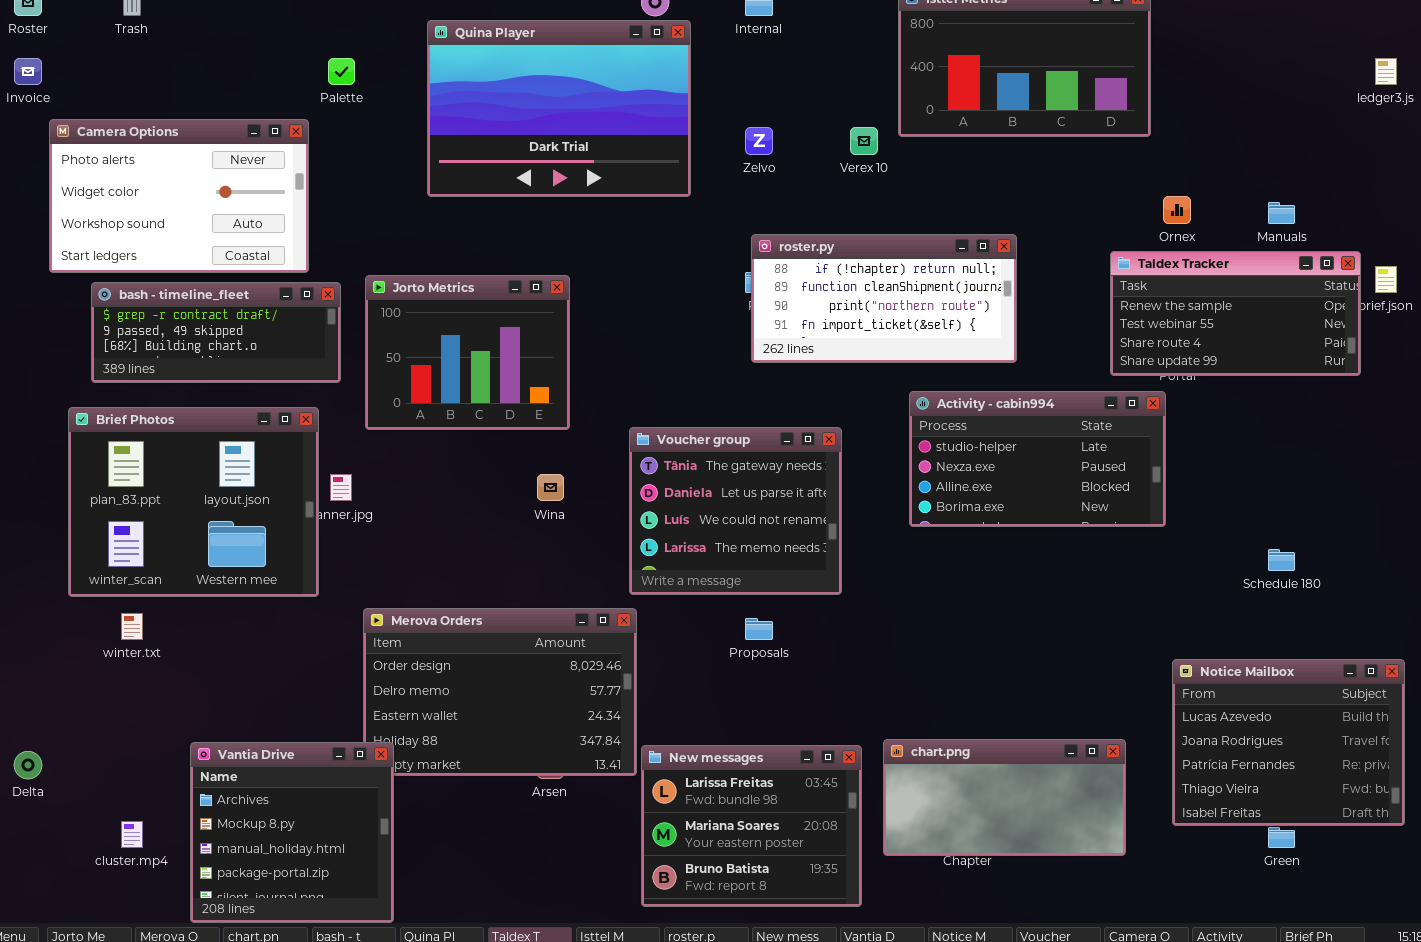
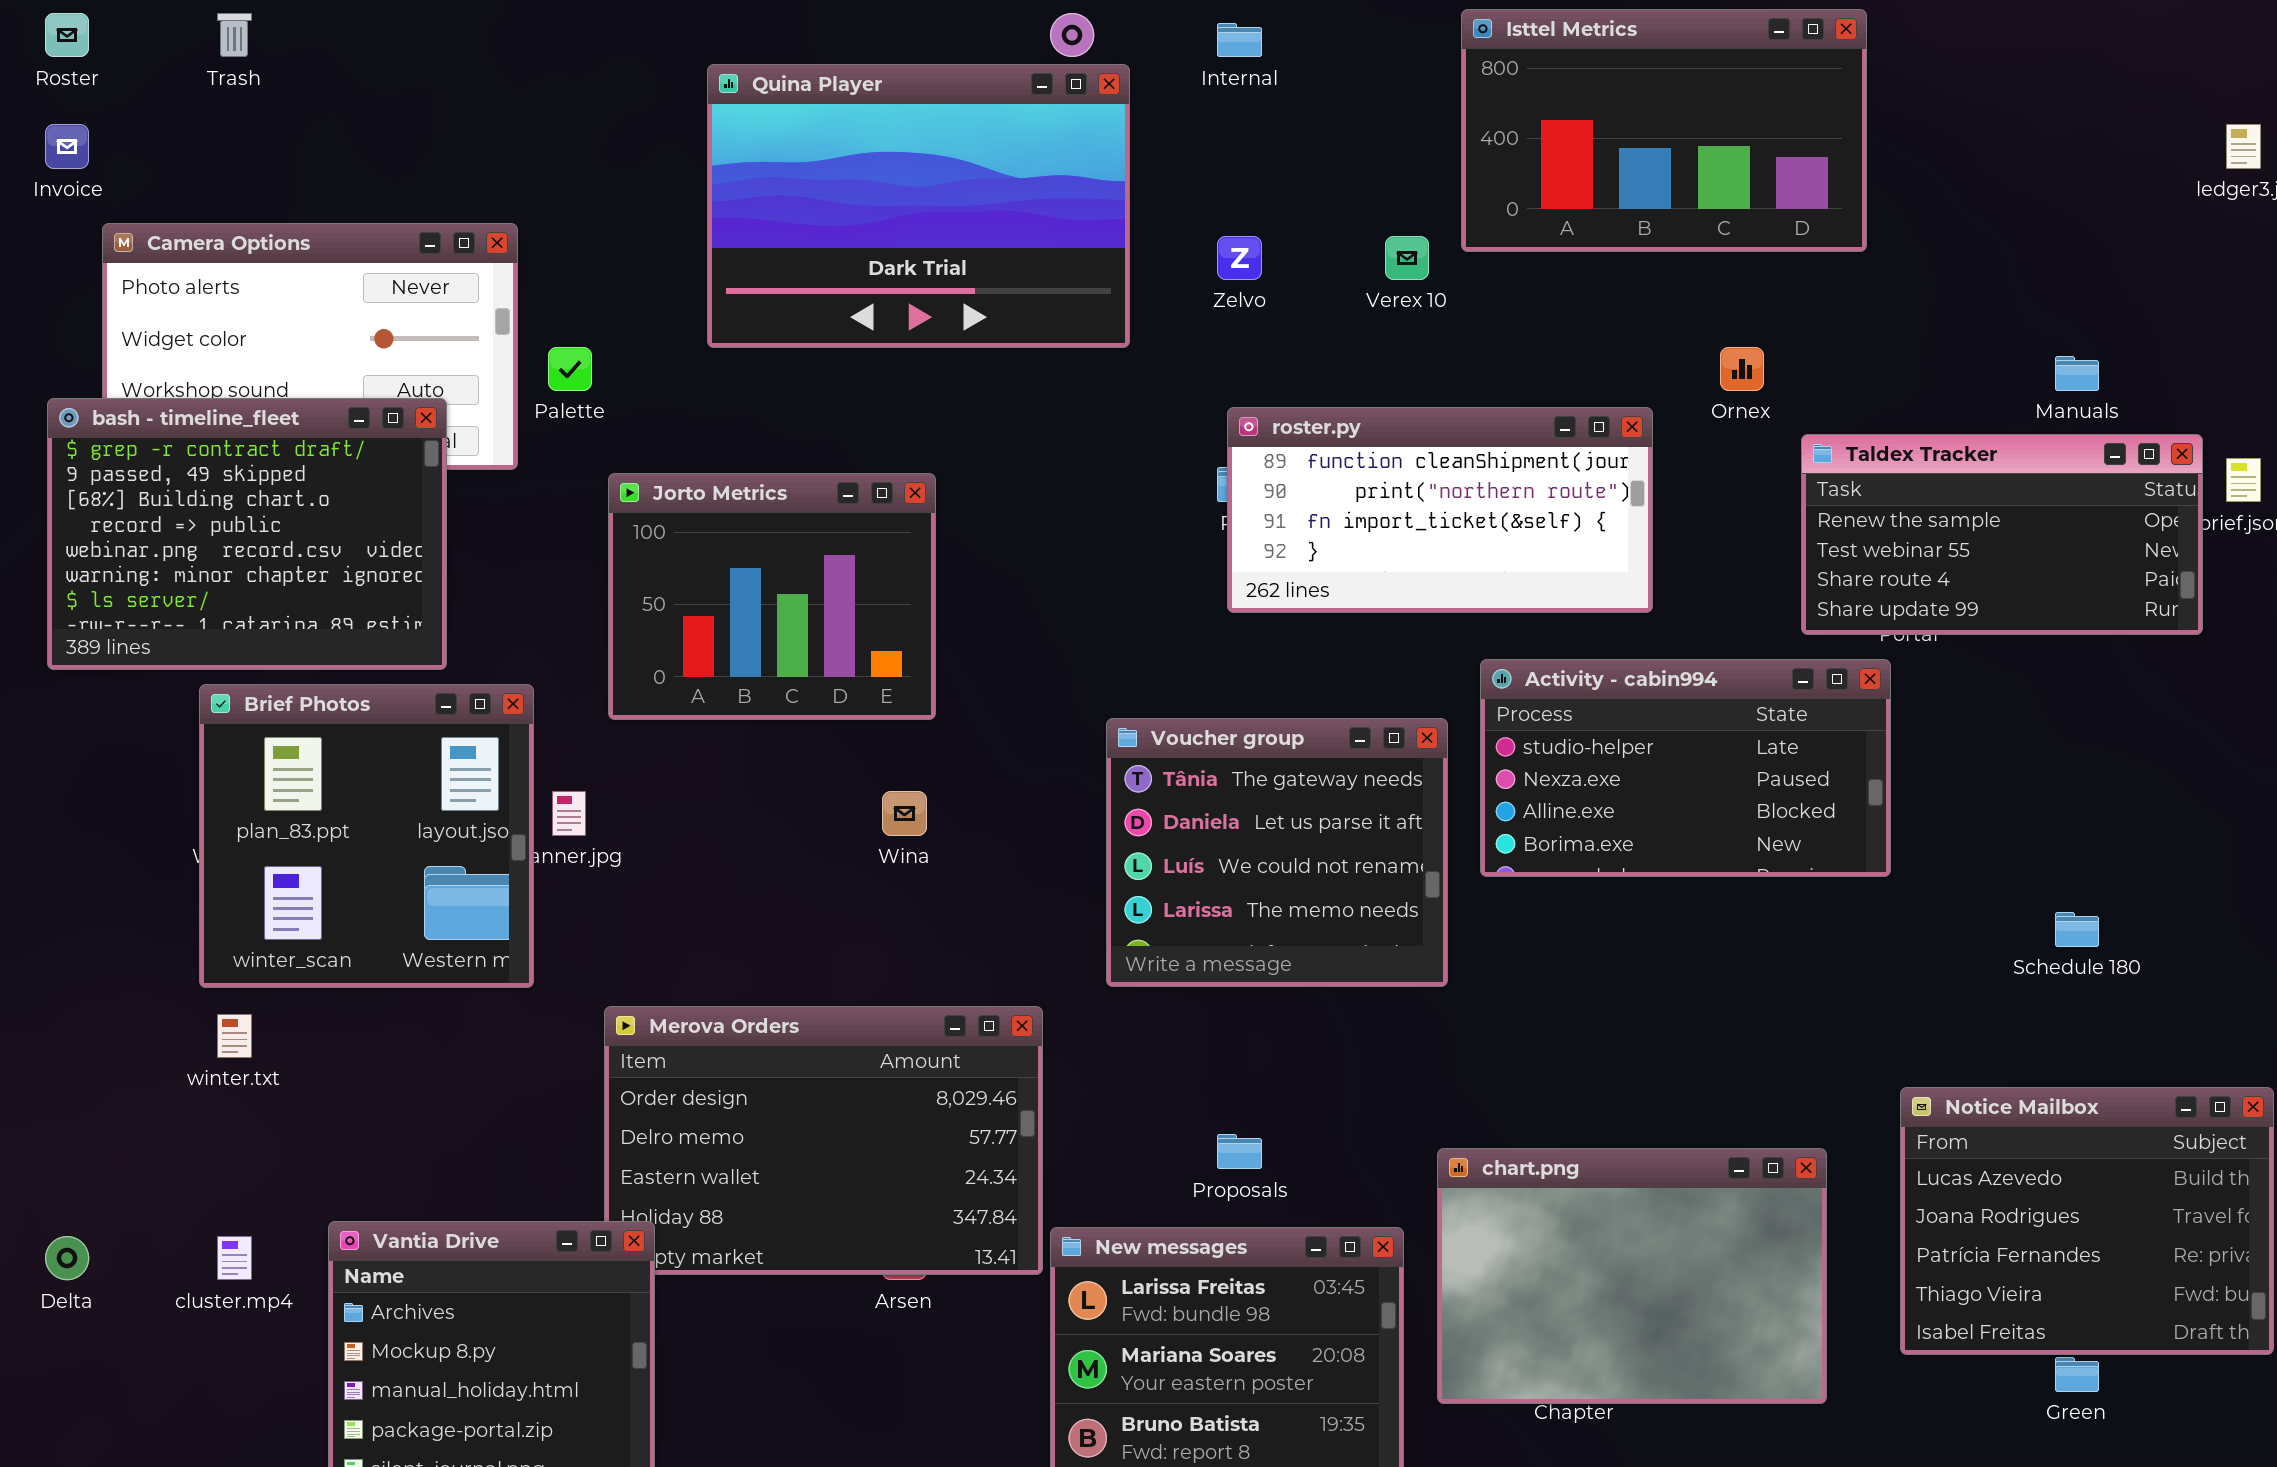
Palette: [328,58,355,85] -> [548,347,592,391], moved
Ornex: [1163,196,1191,224] -> [1720,347,1764,391], moved
roster.py: [751,234,1017,363] -> [1227,407,1653,613], scrolled down 1 row
bash - timeline_fleet: [91,282,341,383] -> [47,398,447,670], moved, resized
Brief Photos: [68,407,319,597] -> [199,684,534,988], resized
Voucher group: [629,427,842,595] -> [1106,718,1448,987], moved
Proposals: [745,618,773,640] -> [1217,1134,1262,1169], moved
chart.png: [883,739,1126,856] -> [1437,1148,1827,1404], resized
cluster.mp4: [121,821,143,848] -> [217,1236,252,1280], moved

